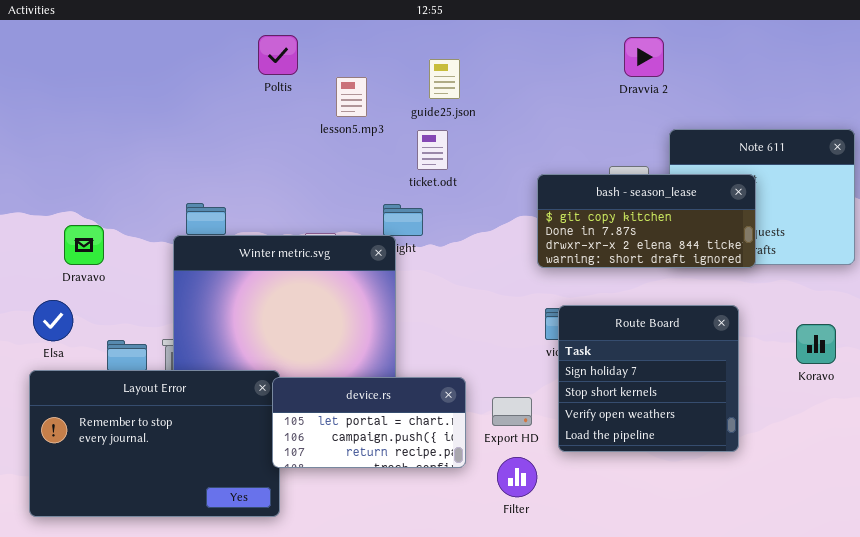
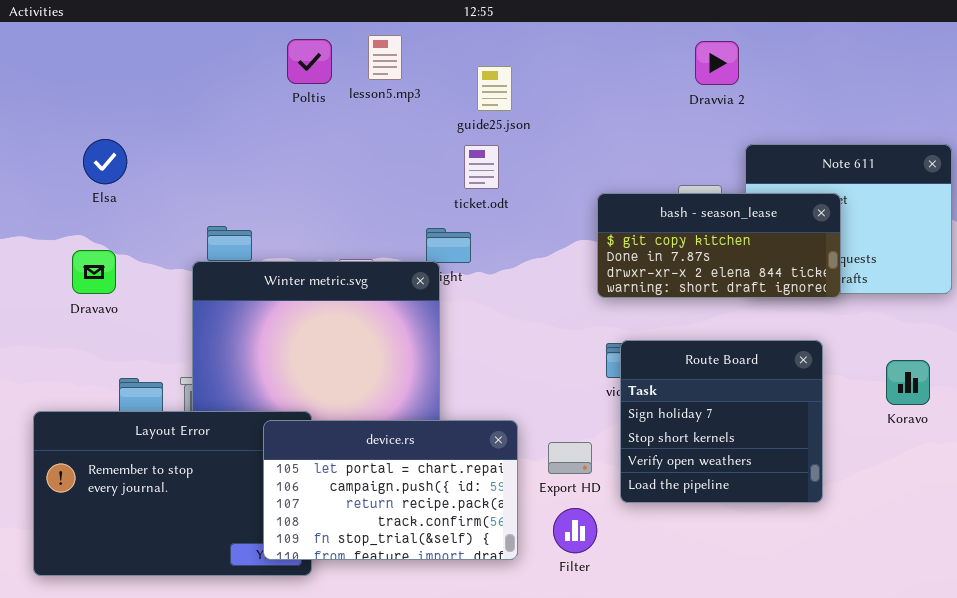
lesson5.mp3: [336,77,367,117] -> [368,35,402,80], moved
Elsa: [33,300,73,341] -> [83,139,127,184], moved
device.rs: [272,377,466,468] -> [263,420,518,560], resized

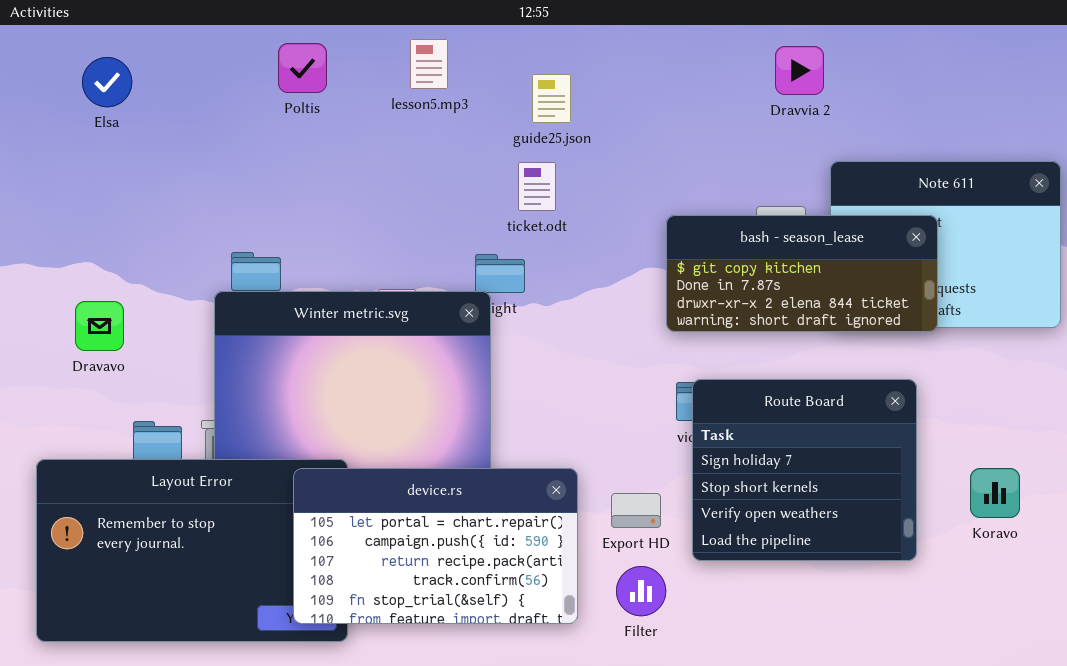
Poltis: [287,39,332,84] -> [278,43,327,93], moved
Elsa: [83,139,127,184] -> [82,57,132,107], moved
Dravavo: [72,250,116,294] -> [75,301,124,351], moved
Koravo: [886,360,930,405] -> [970,468,1020,518], moved

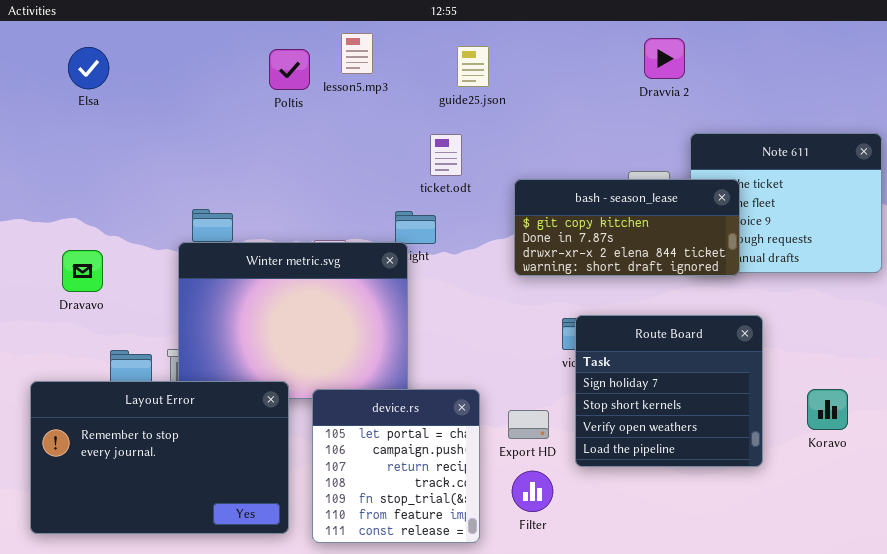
Poltis: [278,43,327,93] -> [269,49,310,90], moved
guide25.json: [532,74,571,123] -> [457,46,489,87], moved
bash - season_lease: [666,215,938,332] -> [514,179,740,276], moved
device.rs: [293,468,578,624] -> [312,389,480,543], resized

